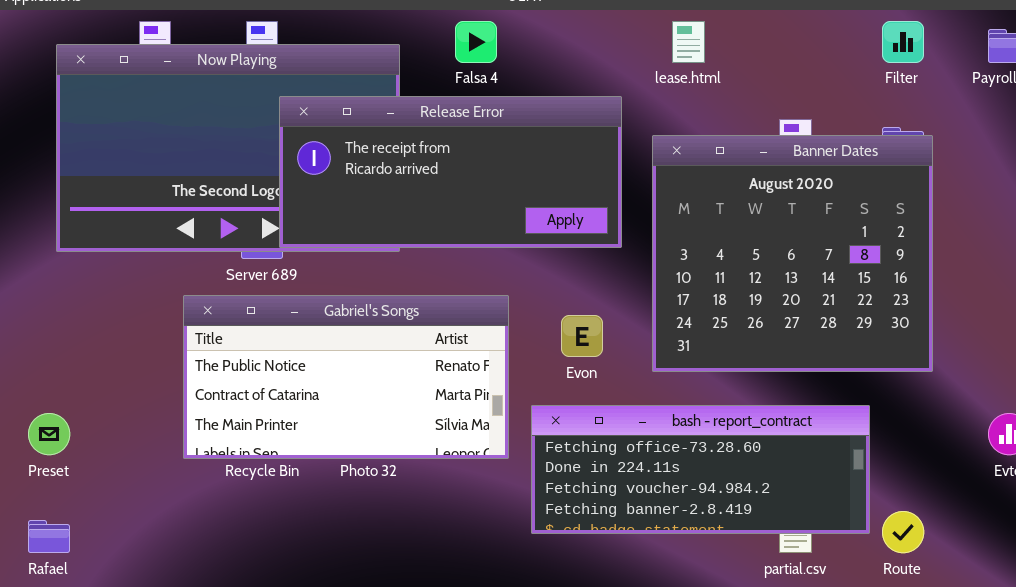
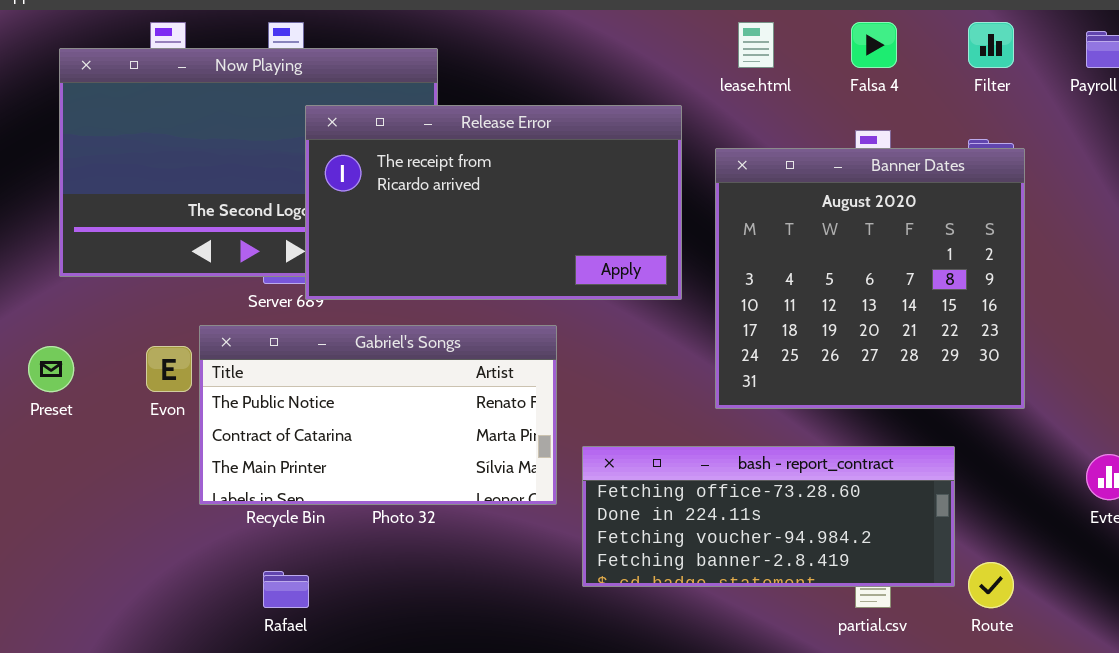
Falsa 4: [455,21,497,63] -> [851,22,897,68], moved
Release Error: [279,96,622,248] -> [305,105,682,300], resized
Evon: [561,315,603,357] -> [146,346,192,392], moved
Preset: [28,413,70,455] -> [28,346,74,392], moved
Rafael: [28,520,70,553] -> [263,571,309,608], moved

